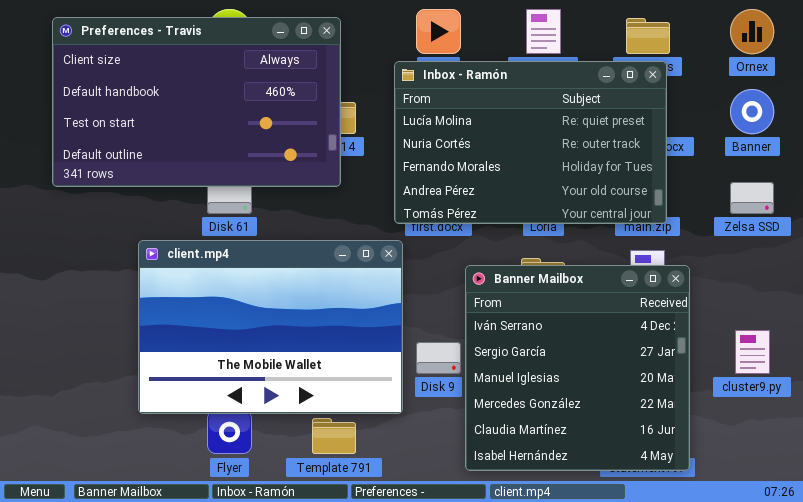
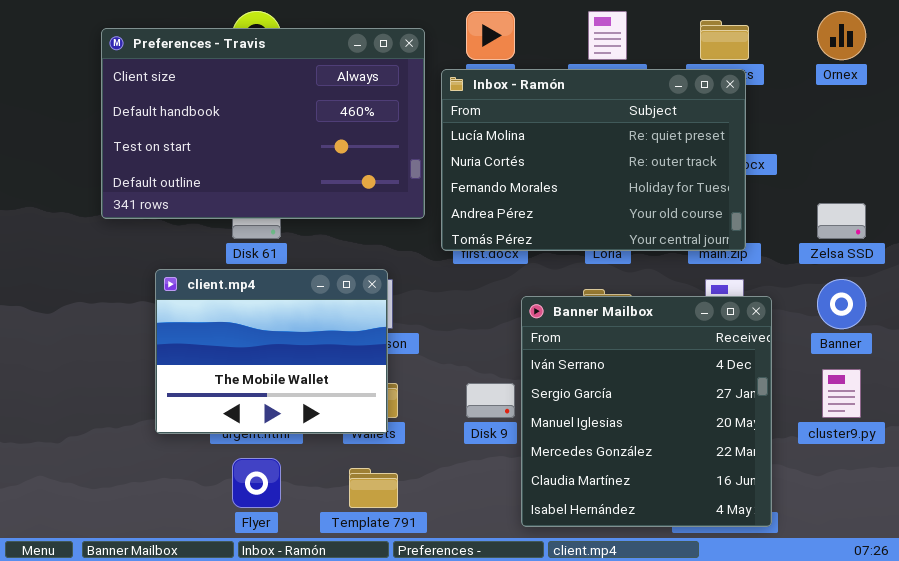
Preferences - Travis: [52,17,341,187] -> [101,28,425,219], moved
Banner: [730,89,774,134] -> [817,279,866,329], moved
client.mp4: [138,240,403,414] -> [155,269,388,434], resized

